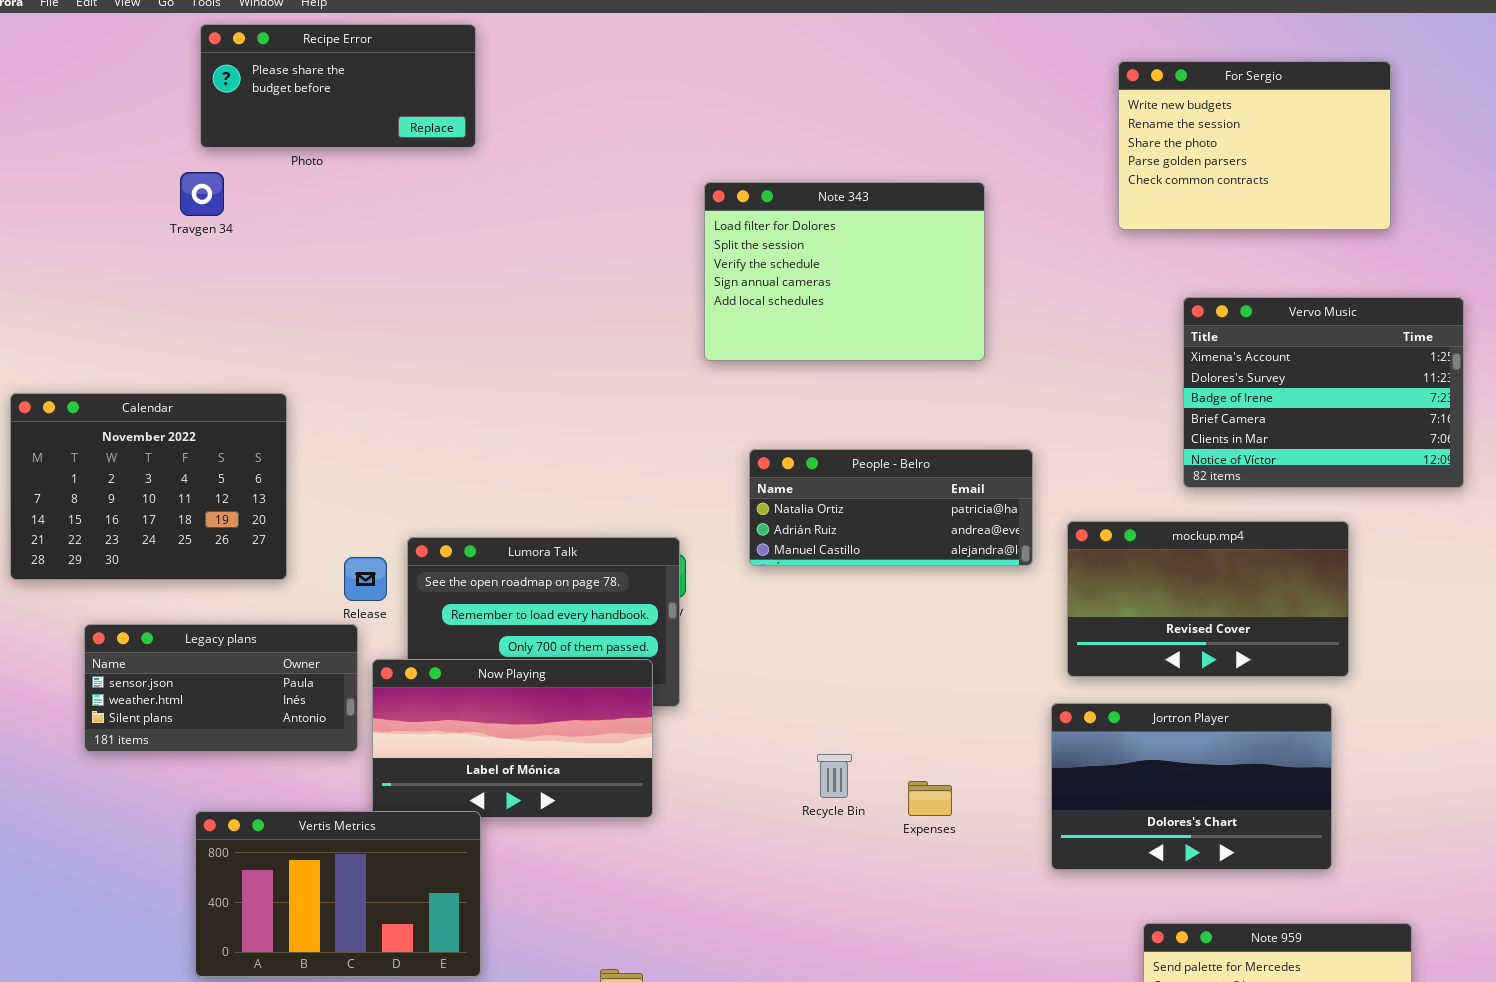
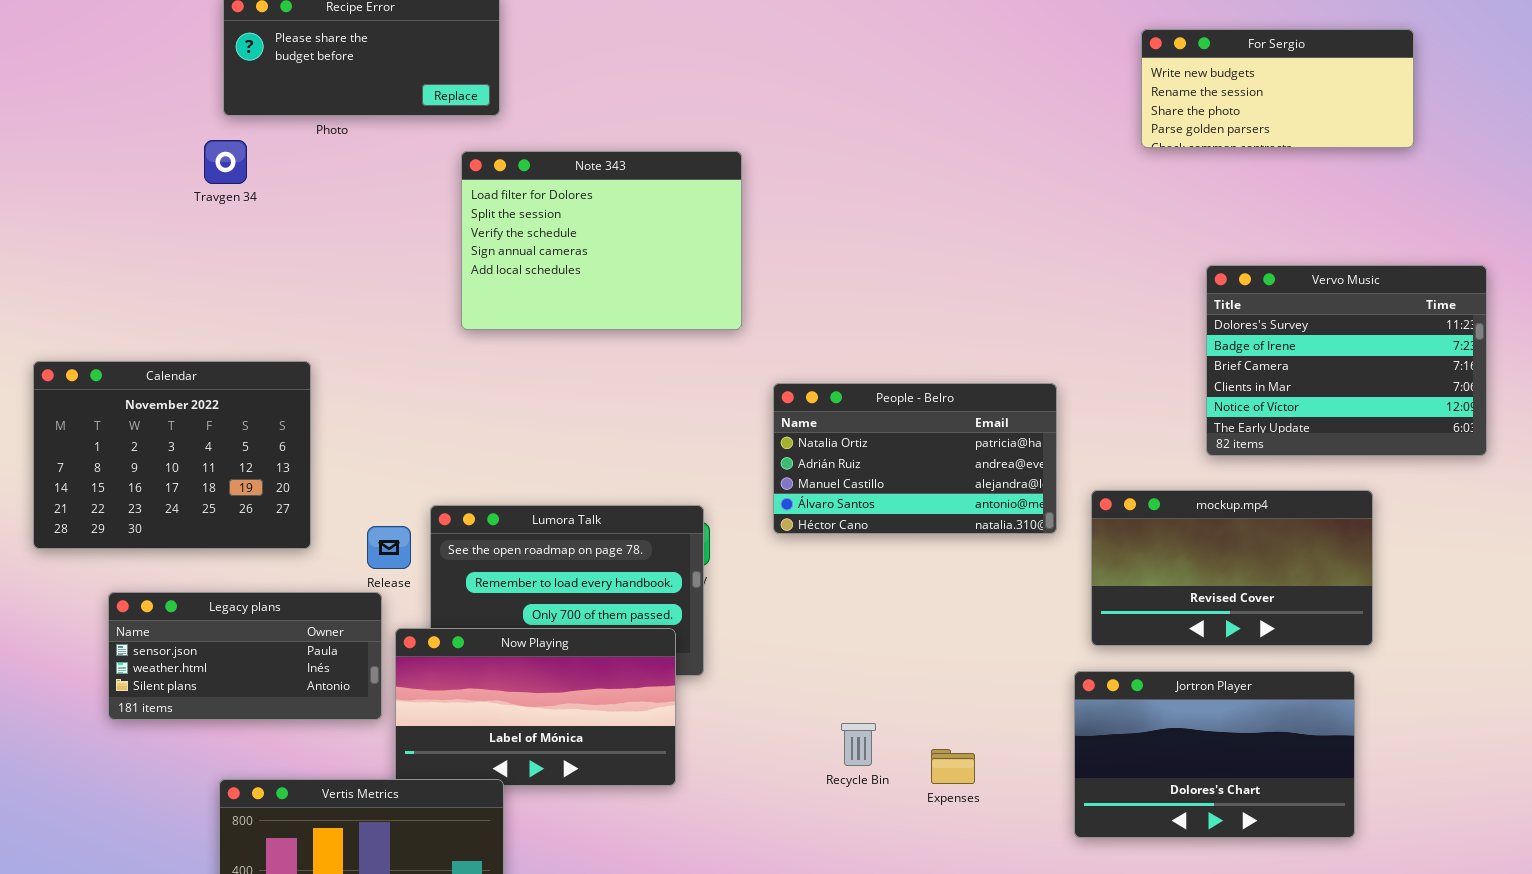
For Sergio: [1118,61,1391,230] -> [1141,29,1414,148], resized
Note 343: [704,182,985,361] -> [461,151,742,330], moved
Vervo Music: [1183,297,1464,488] -> [1206,265,1487,456], scrolled down 1 row
People - Belro: [749,449,1033,566] -> [773,383,1057,534], resized

